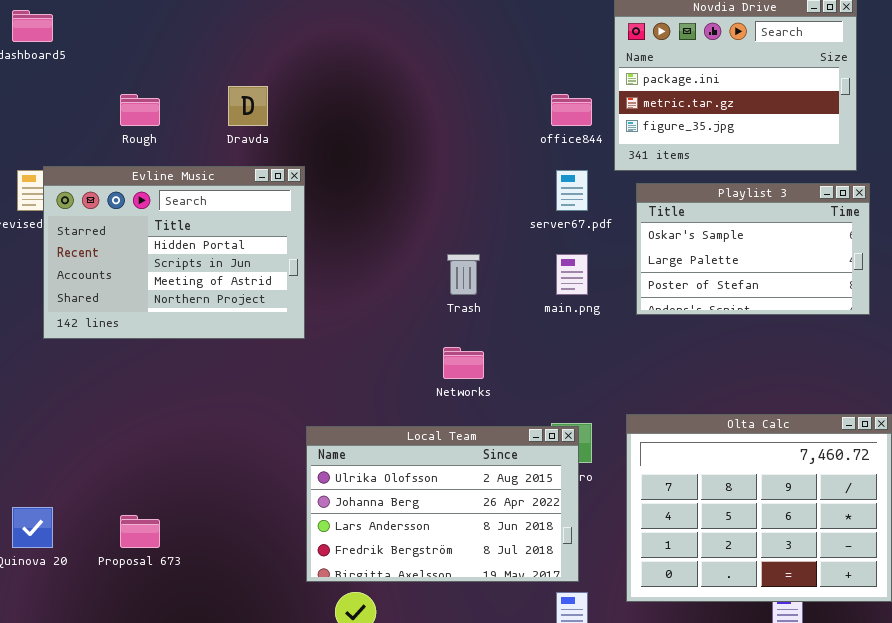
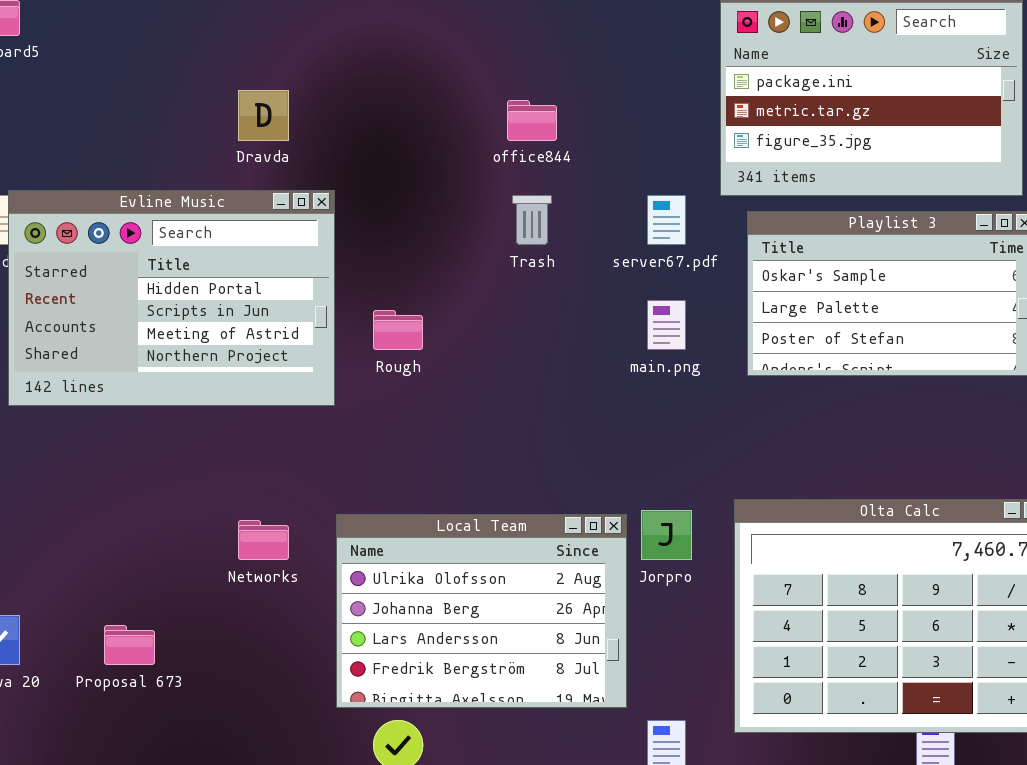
Rough: [120,94,160,126] -> [373,310,423,350], moved
office844: [551,94,592,126] -> [507,100,557,141], moved
Trash: [447,254,480,295] -> [512,195,552,245], moved
Networks: [443,347,484,379] -> [238,520,289,560], moved
Local Team: [306,426,579,582] -> [336,514,627,708], resized

